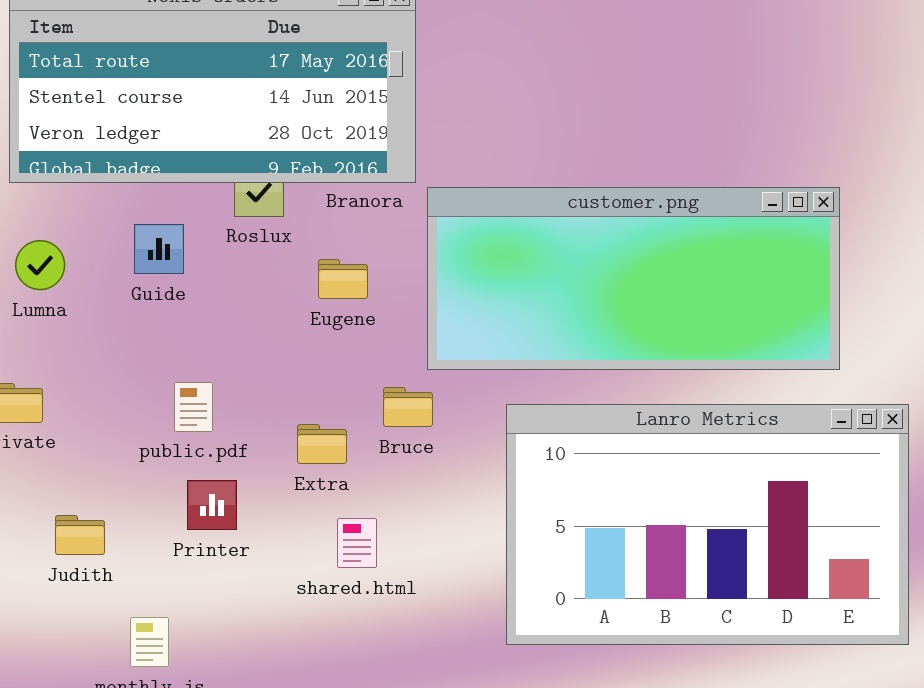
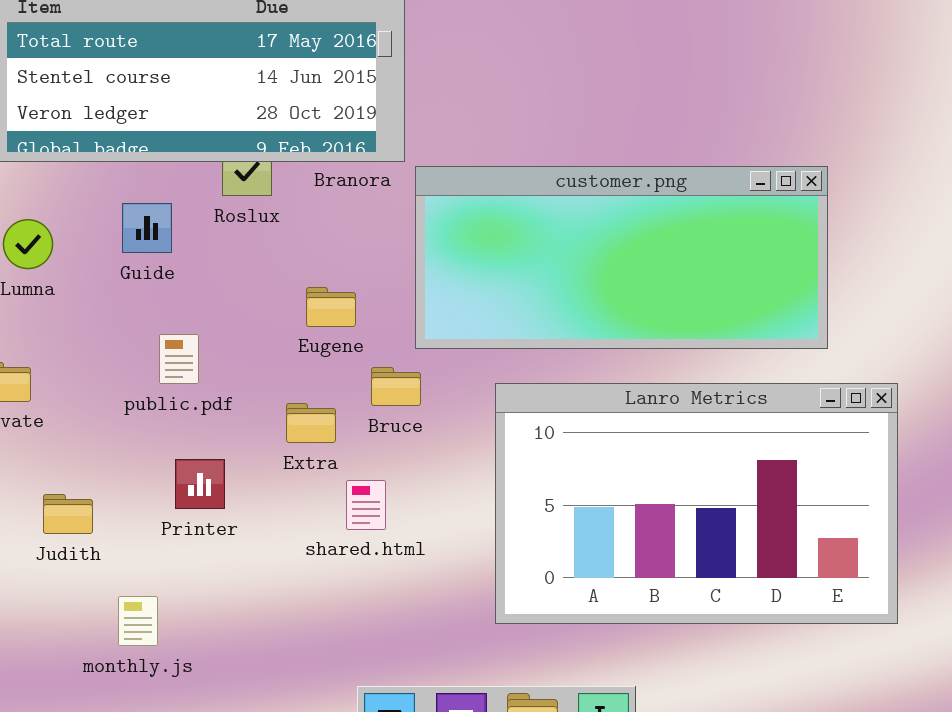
Eugene: [318,259,368,299] -> [306,287,356,327], moved
public.pdf: [174,382,213,432] -> [159,334,199,384], moved
shared.html: [337,518,377,568] -> [346,480,386,530], moved

